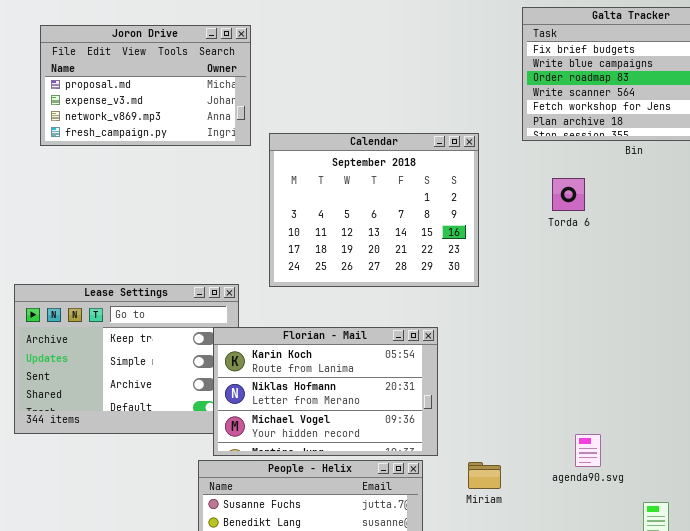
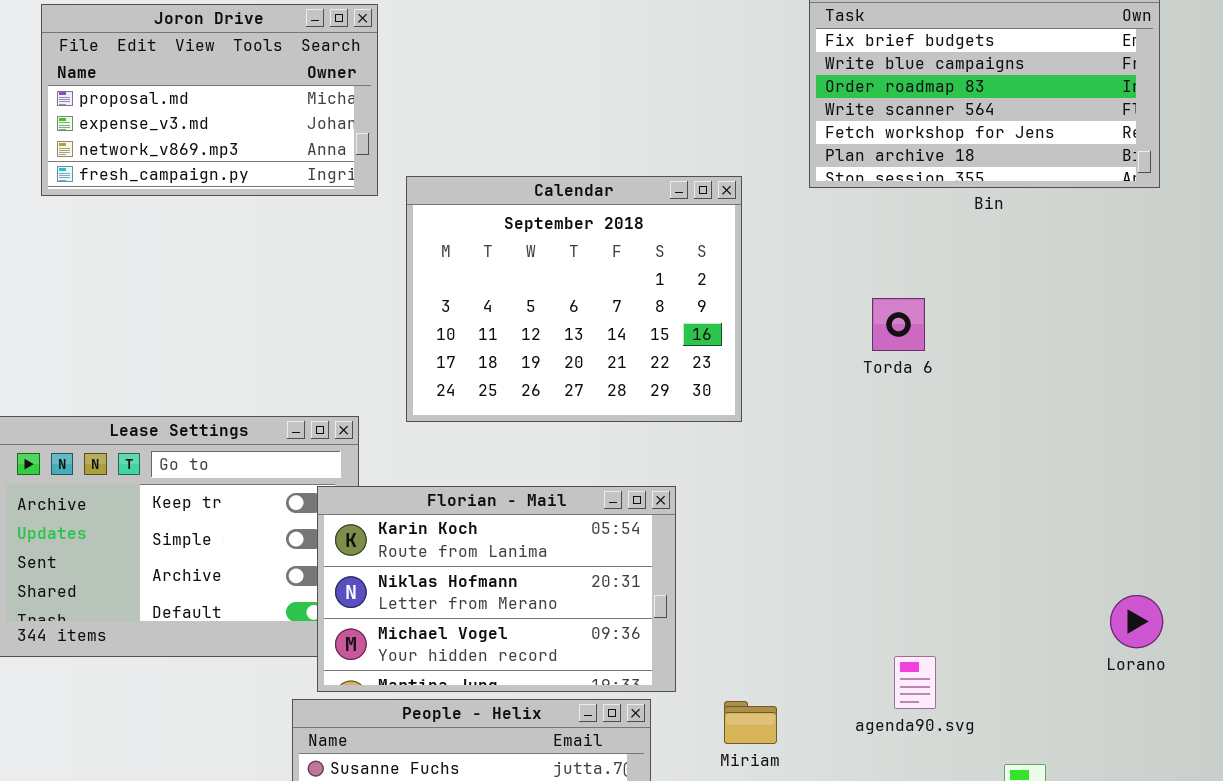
Torda 6: [552,178,585,211] -> [872,298,925,351], moved

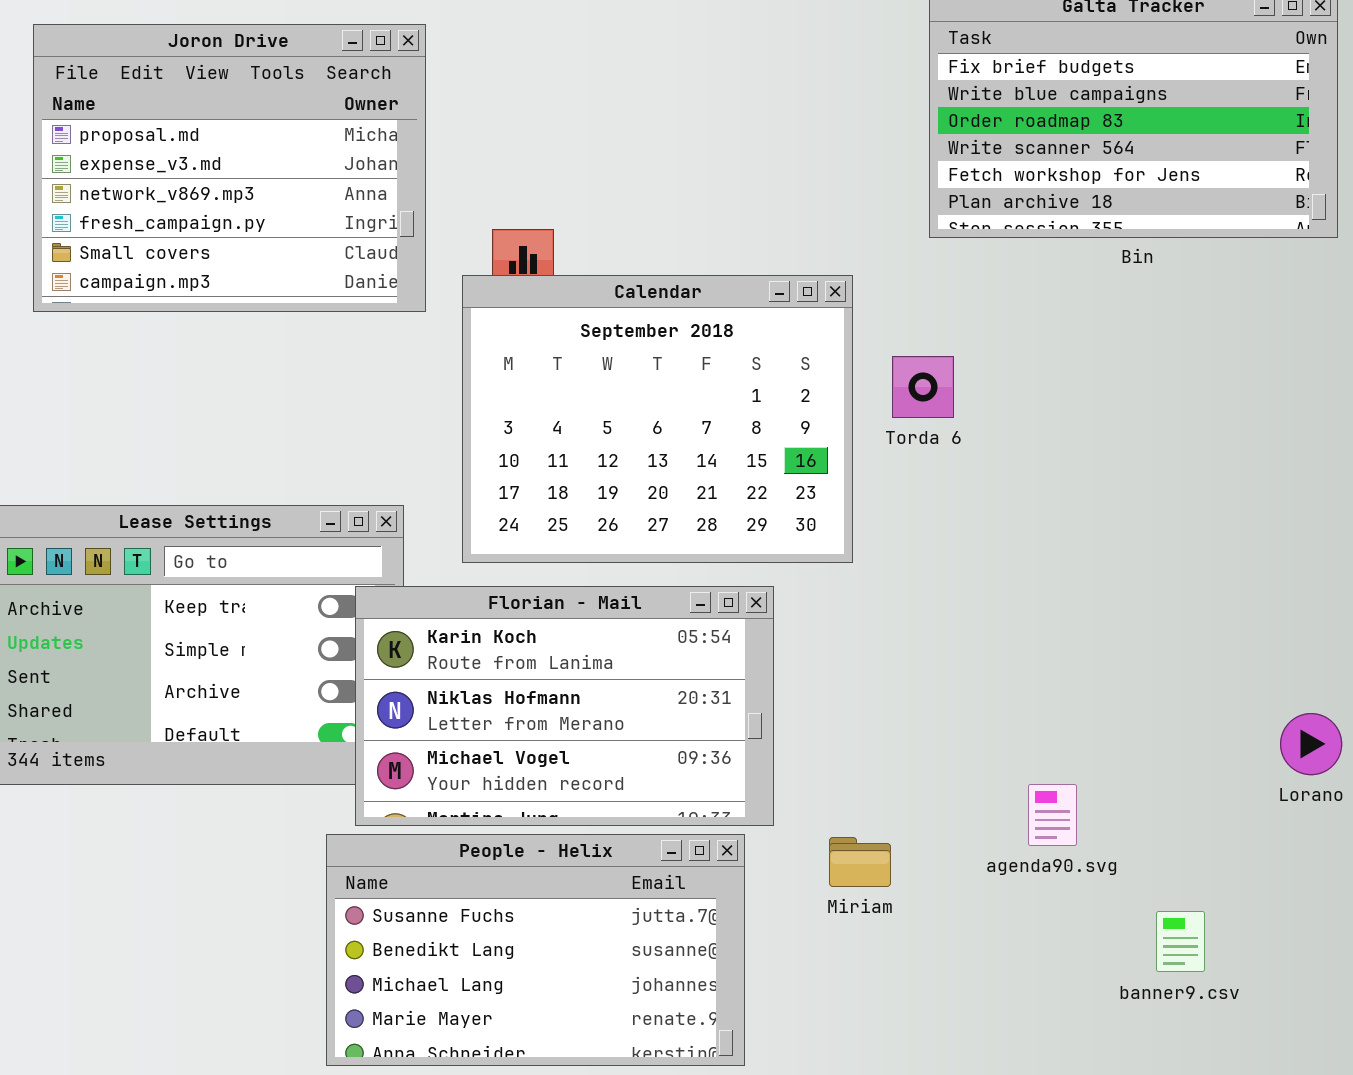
Joron Drive: [41,4,378,196] -> [33,24,426,312], resized
Calendar: [406,176,742,422] -> [462,275,853,563], moved
Torda 6: [872,298,925,351] -> [892,356,954,418], moved

